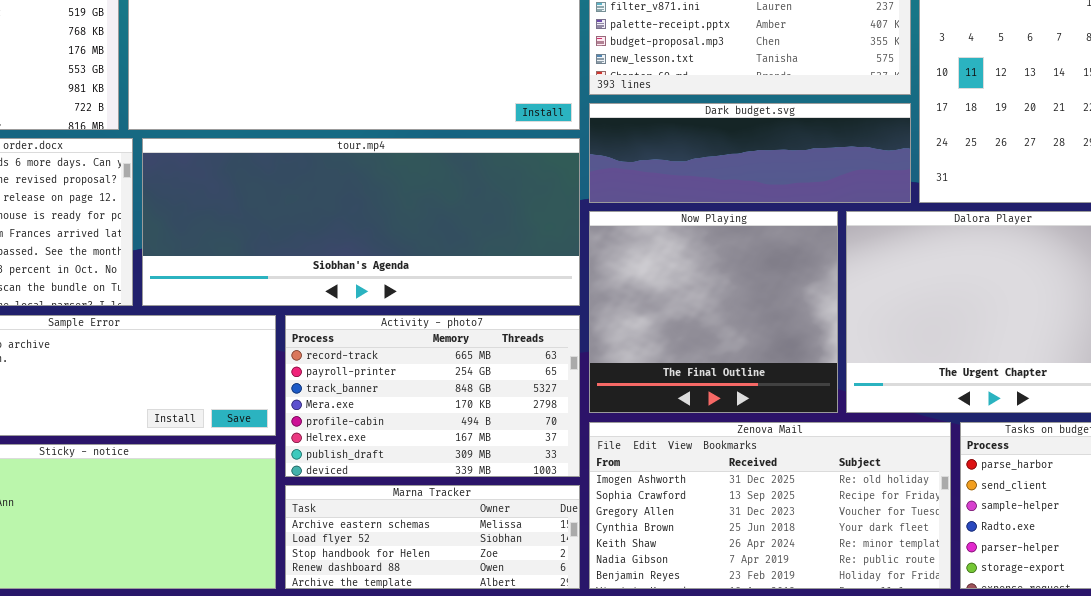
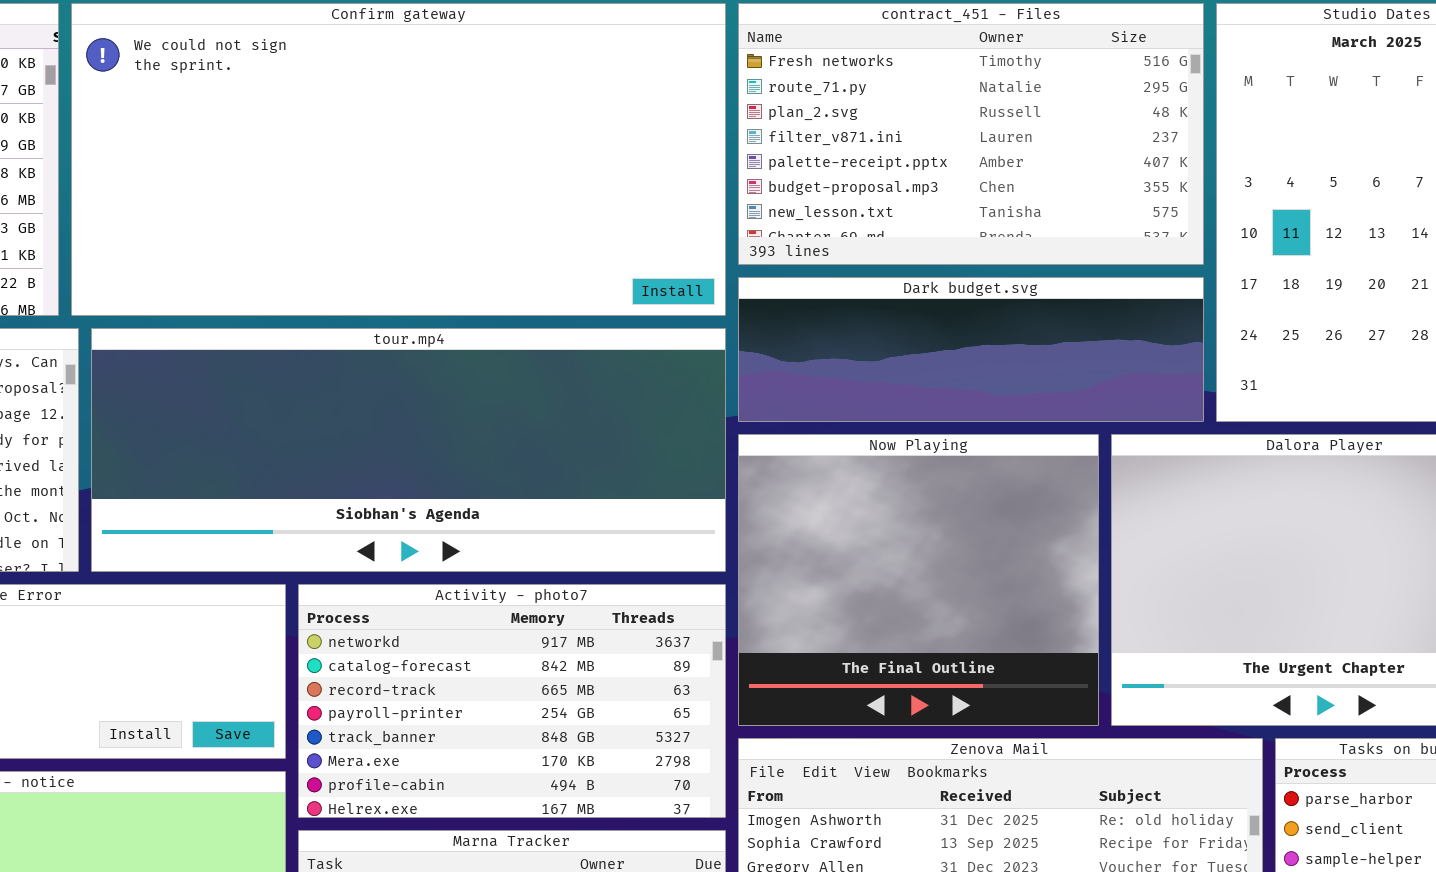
Activity - photo7: [285,315,580,477] -> [298,584,726,818], scrolled up 2 rows

